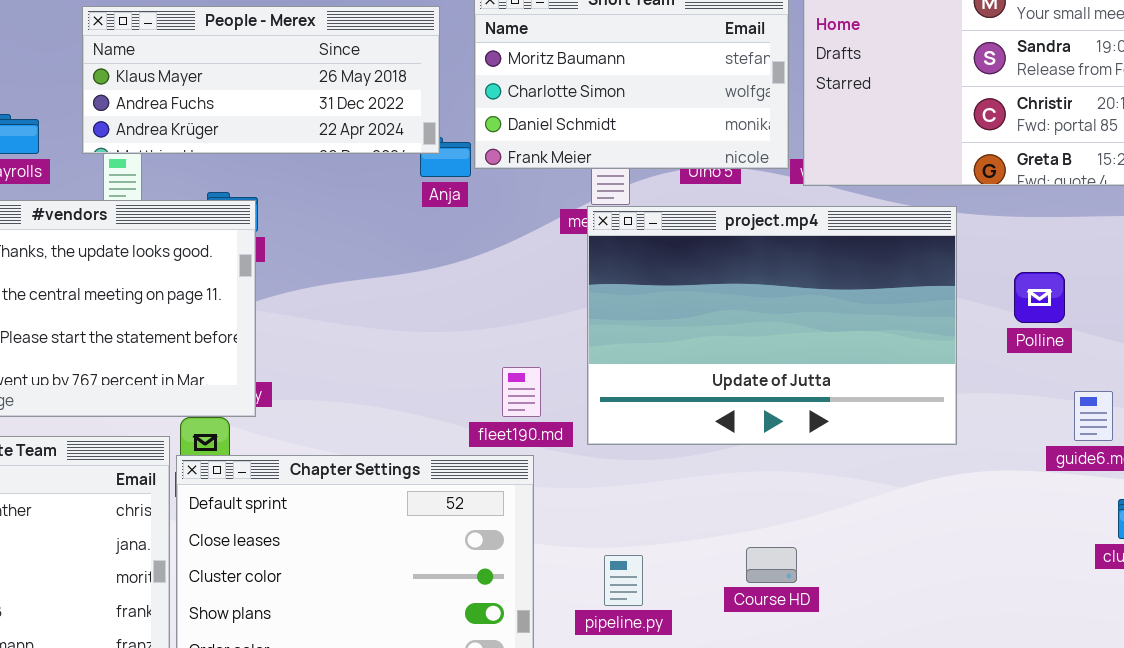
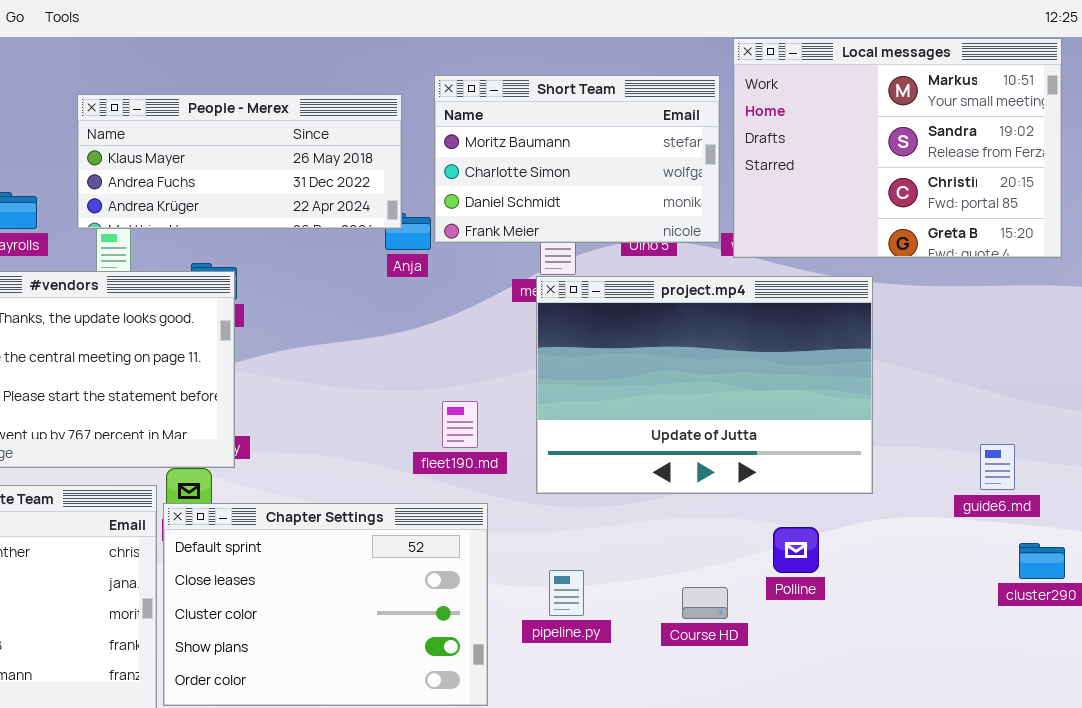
Polline: [1014,272,1065,323] -> [773,527,819,573], moved
fleet190.md: [502,367,541,417] -> [442,401,478,448], moved
pipeline.py: [604,555,643,606] -> [549,570,584,616], moved

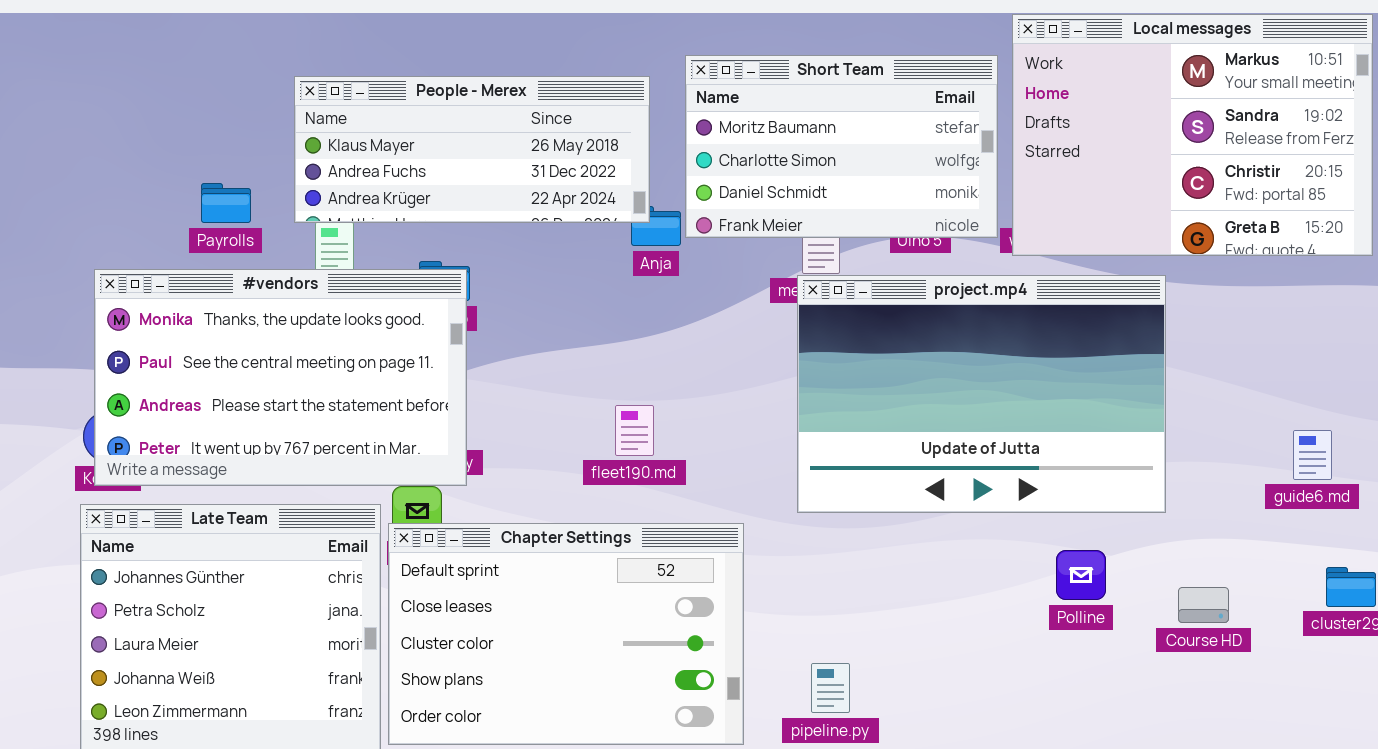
fleet190.md: [442,401,478,448] -> [615,405,654,456], moved
guide6.md: [980,444,1015,490] -> [1293,430,1332,480], moved
pipeline.py: [549,570,584,616] -> [811,663,850,713], moved
Course HD: [682,587,728,619] -> [1178,587,1229,623], moved

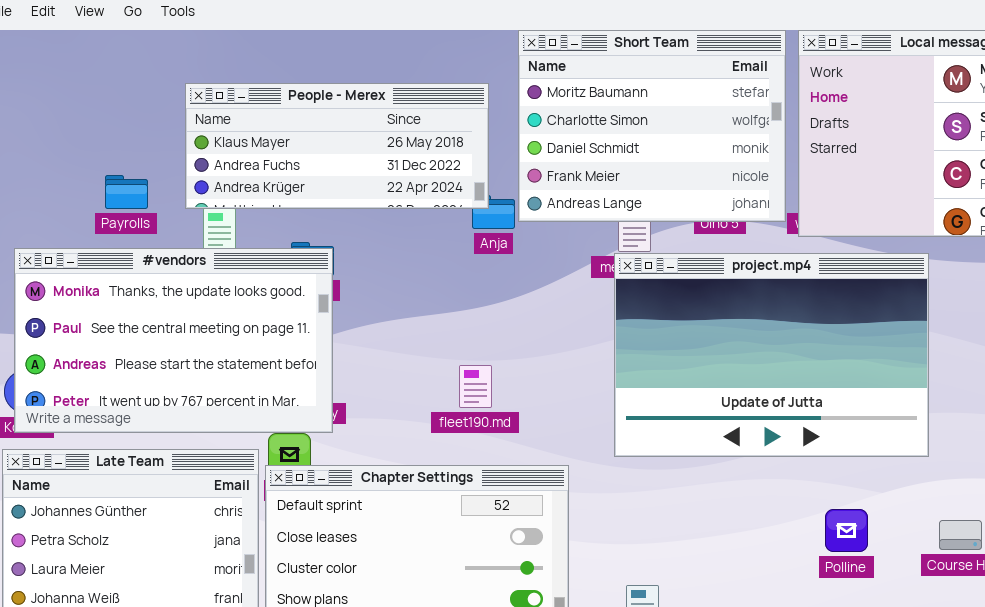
Short Team: [685,55,998,238] -> [518,30,786,222], resized
Polline: [1056,550,1106,600] -> [825,509,868,552], moved

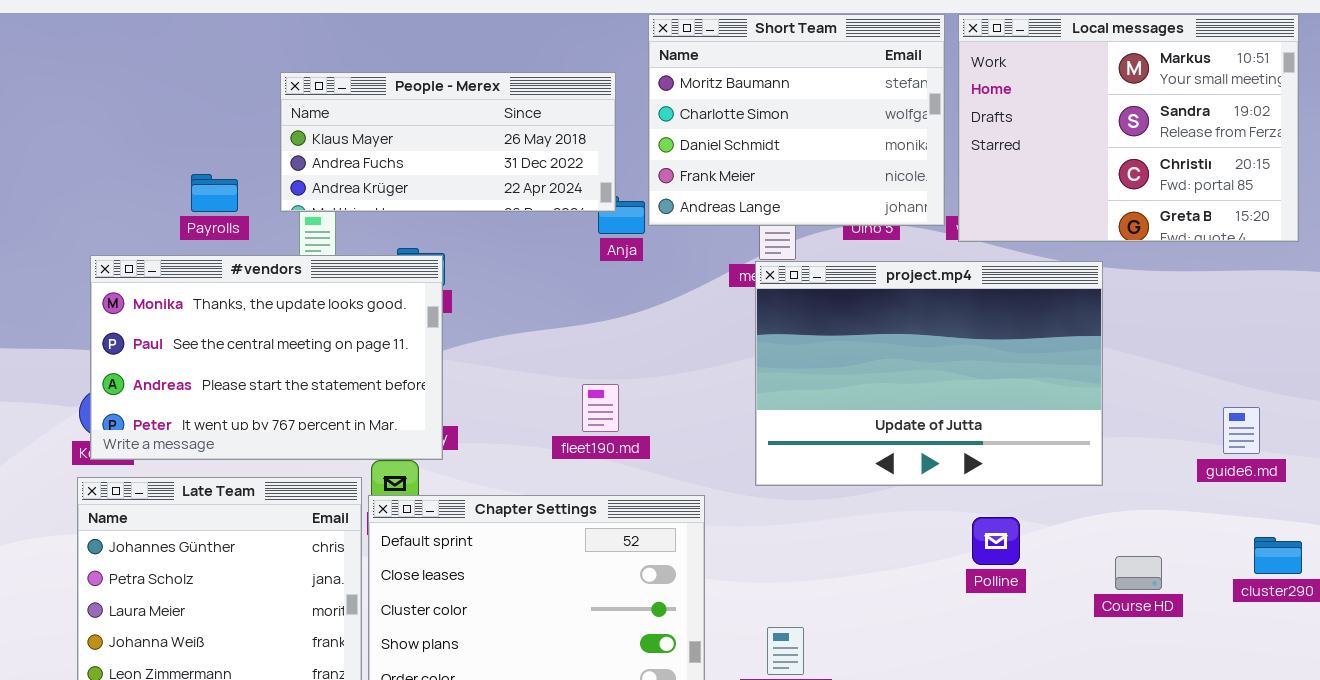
Polline: [825,509,868,552] -> [972,517,1020,565], moved

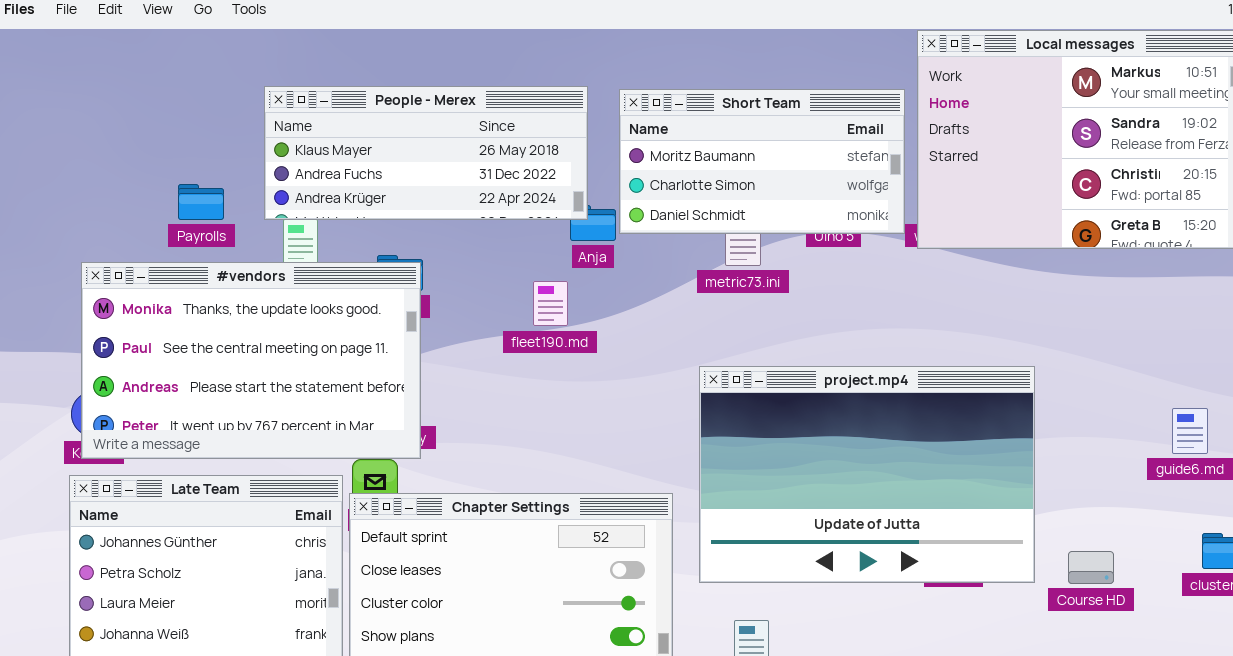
Short Team: [648,14,945,226] -> [619,89,905,234], resized
project.mp4: [755,261,1103,486] -> [699,366,1035,583], moved
fleet190.md: [582,384,619,432] -> [533,281,568,326], moved

